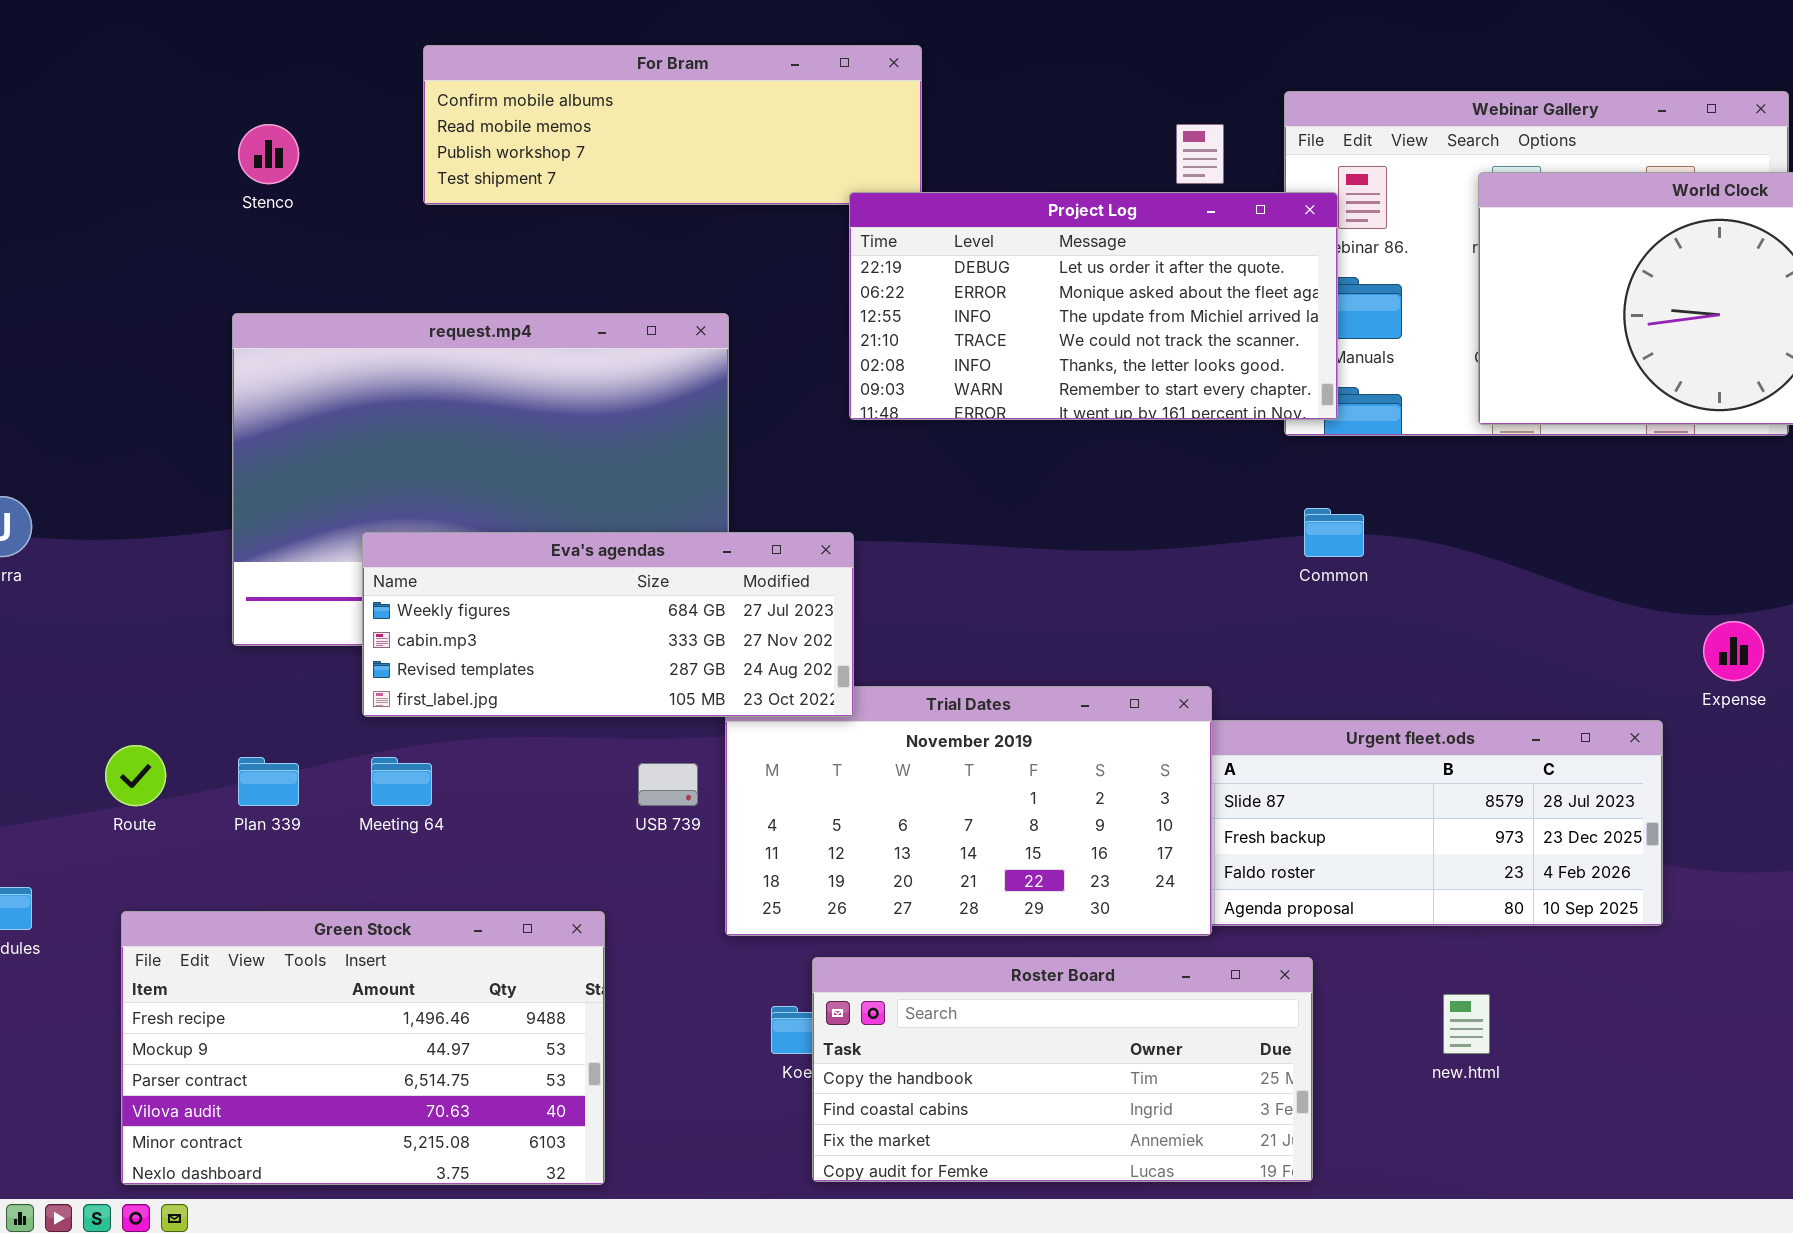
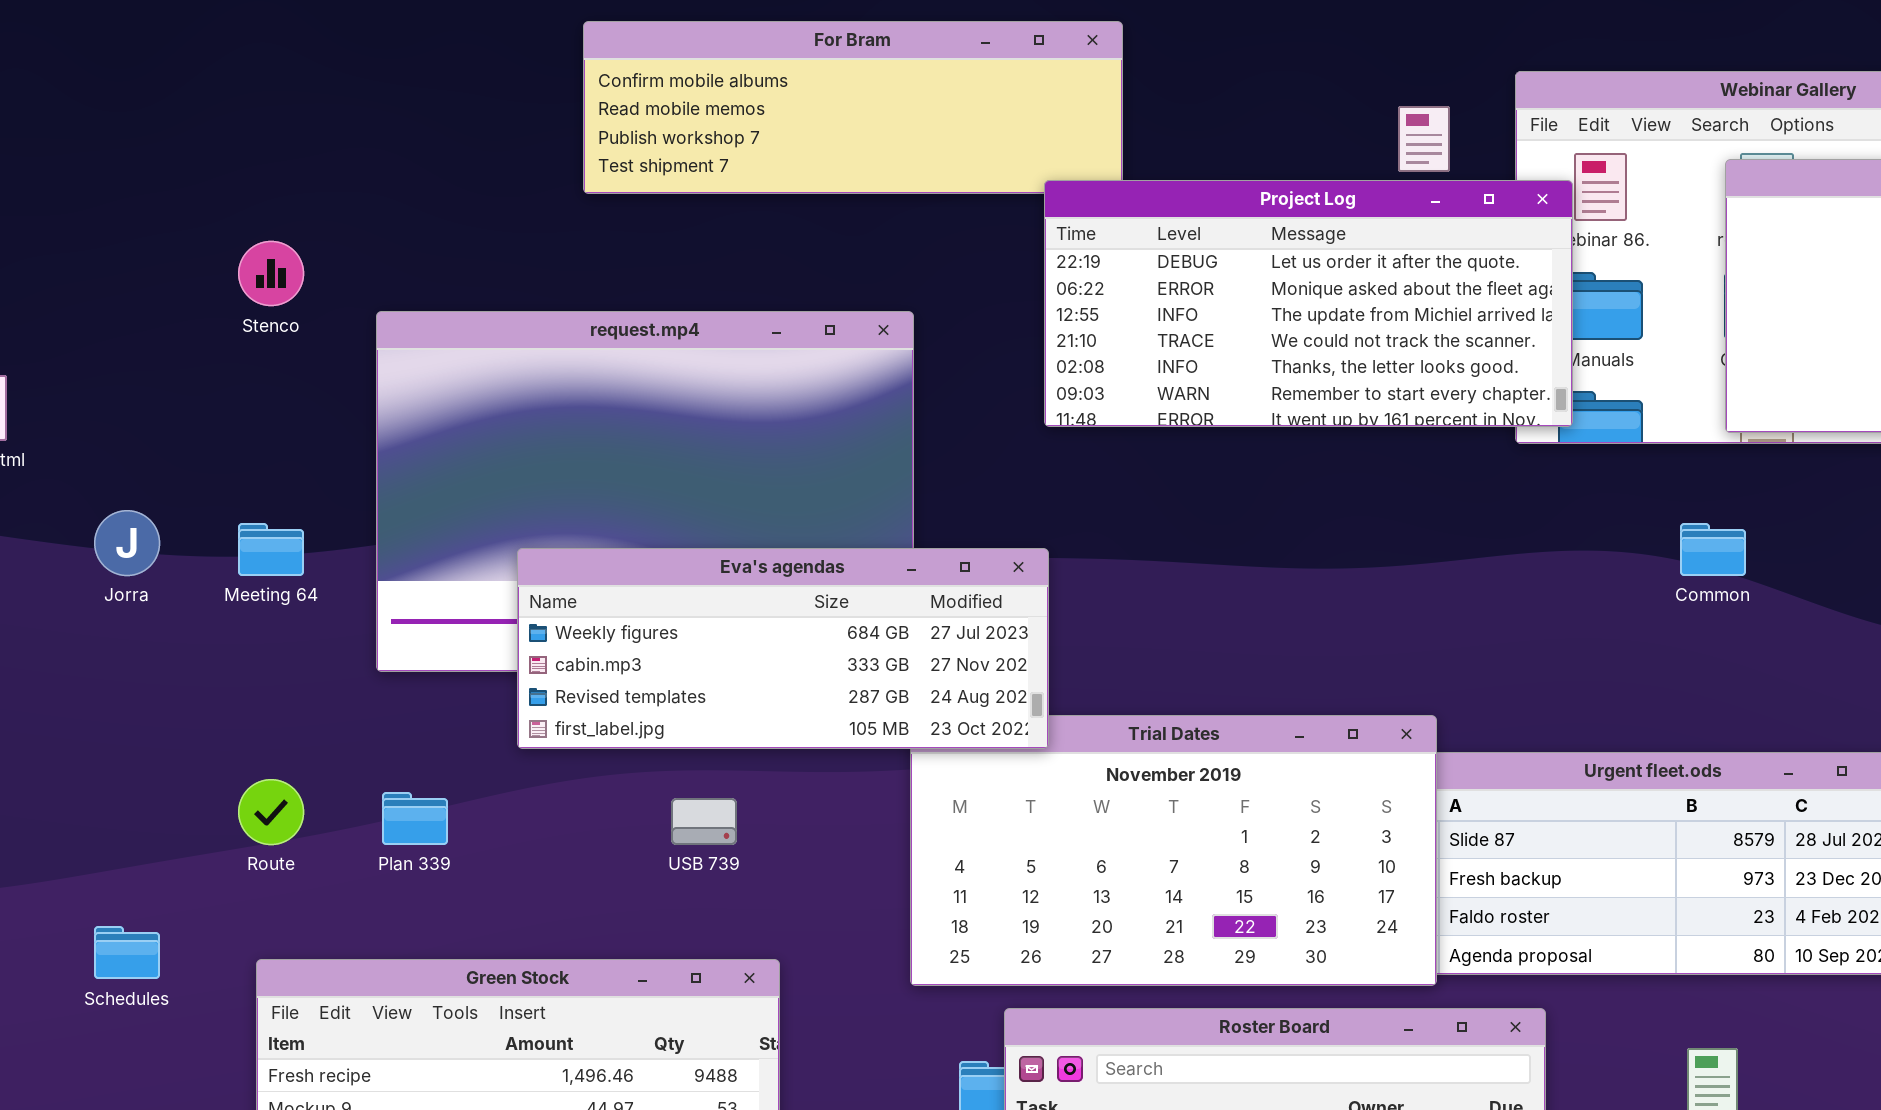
Stenco: [238,124,299,184] -> [238,241,304,306], moved
Common: [1304,508,1364,557] -> [1680,523,1746,576], moved
Meeting 64: [371,757,432,806] -> [238,523,304,576], moved
USB 739: [638,763,698,806] -> [671,798,737,845], moved

